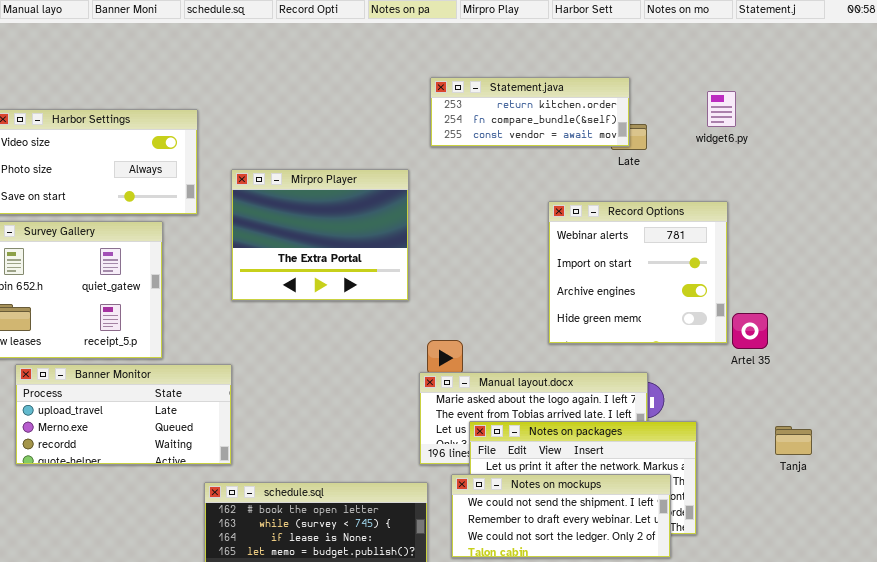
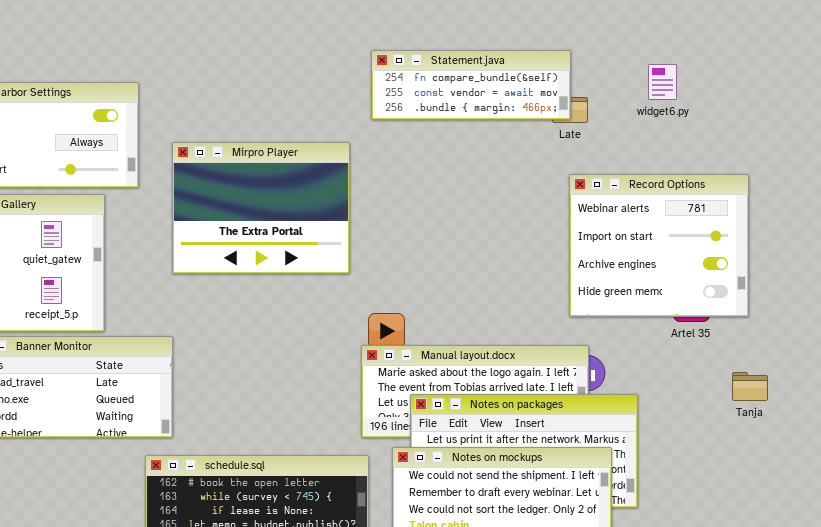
Statement.java: [430,77,630,147] -> [371,50,571,120], scrolled down 1 row
Record Options: [548,201,728,344] -> [569,174,749,317], moved
Tanja: [775,426,812,455] -> [732,372,768,401], moved

